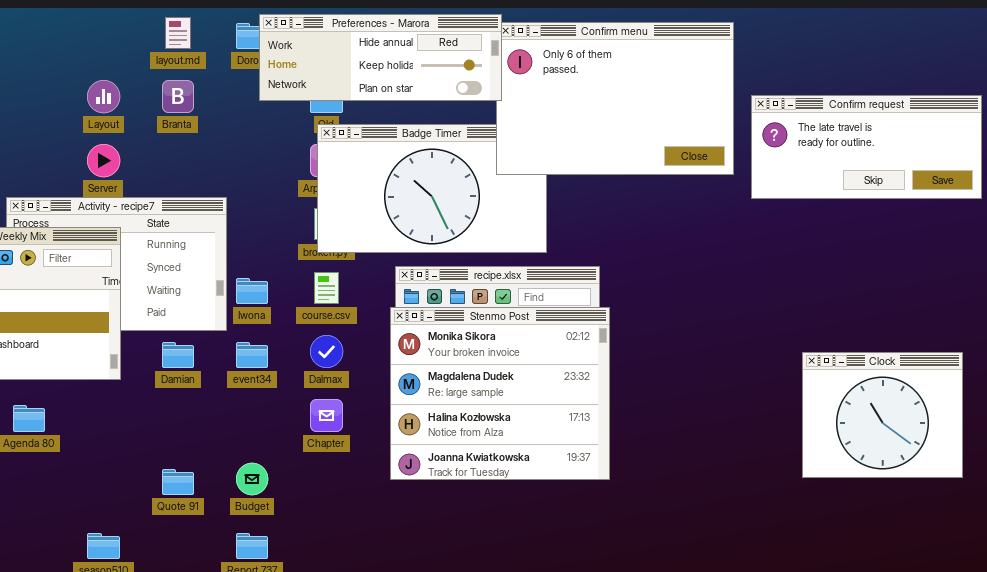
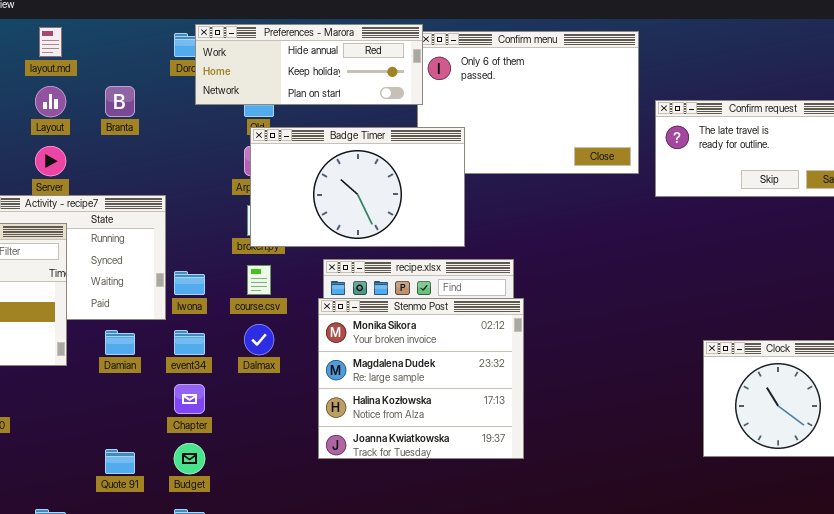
layout.md: [165,17,191,49] -> [39,27,62,57], moved
Badge Timer: [317,124,547,253] -> [250,127,465,247], raised
Chapter: [310,399,343,432] -> [174,384,205,414], moved

